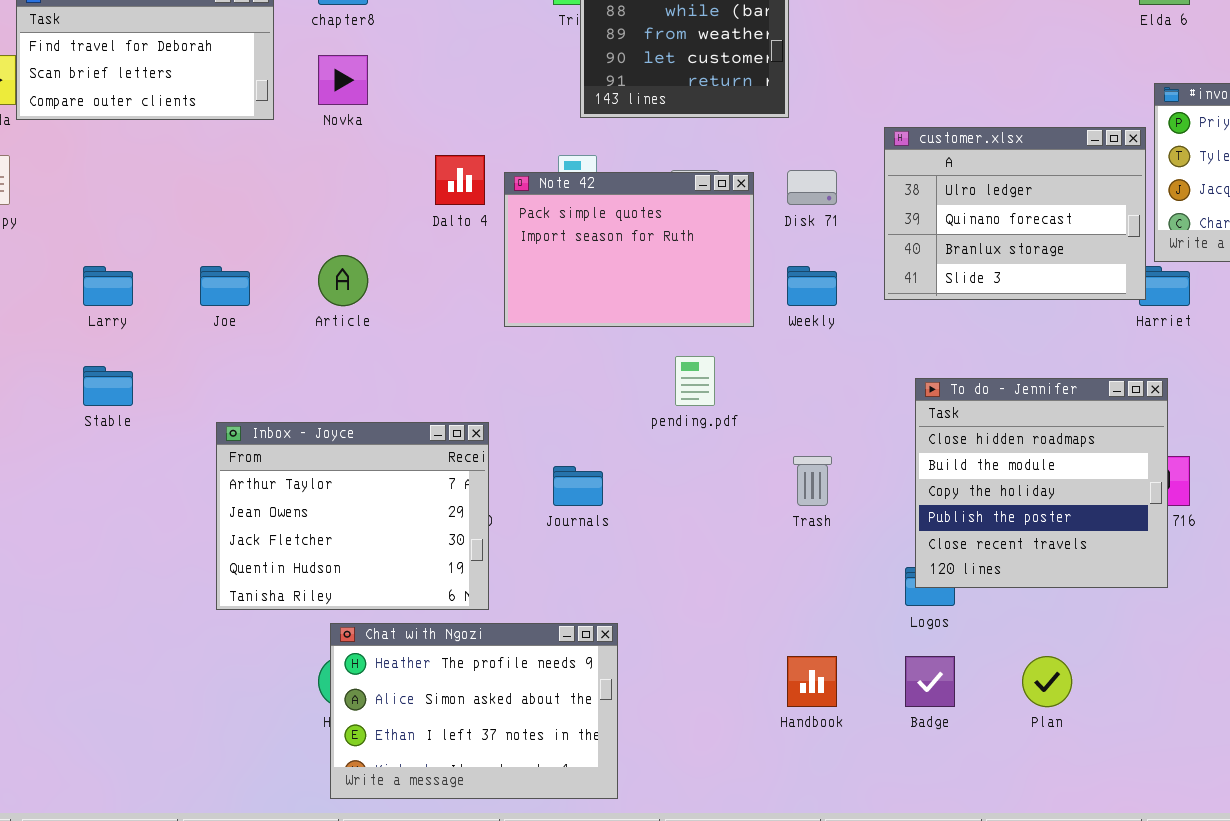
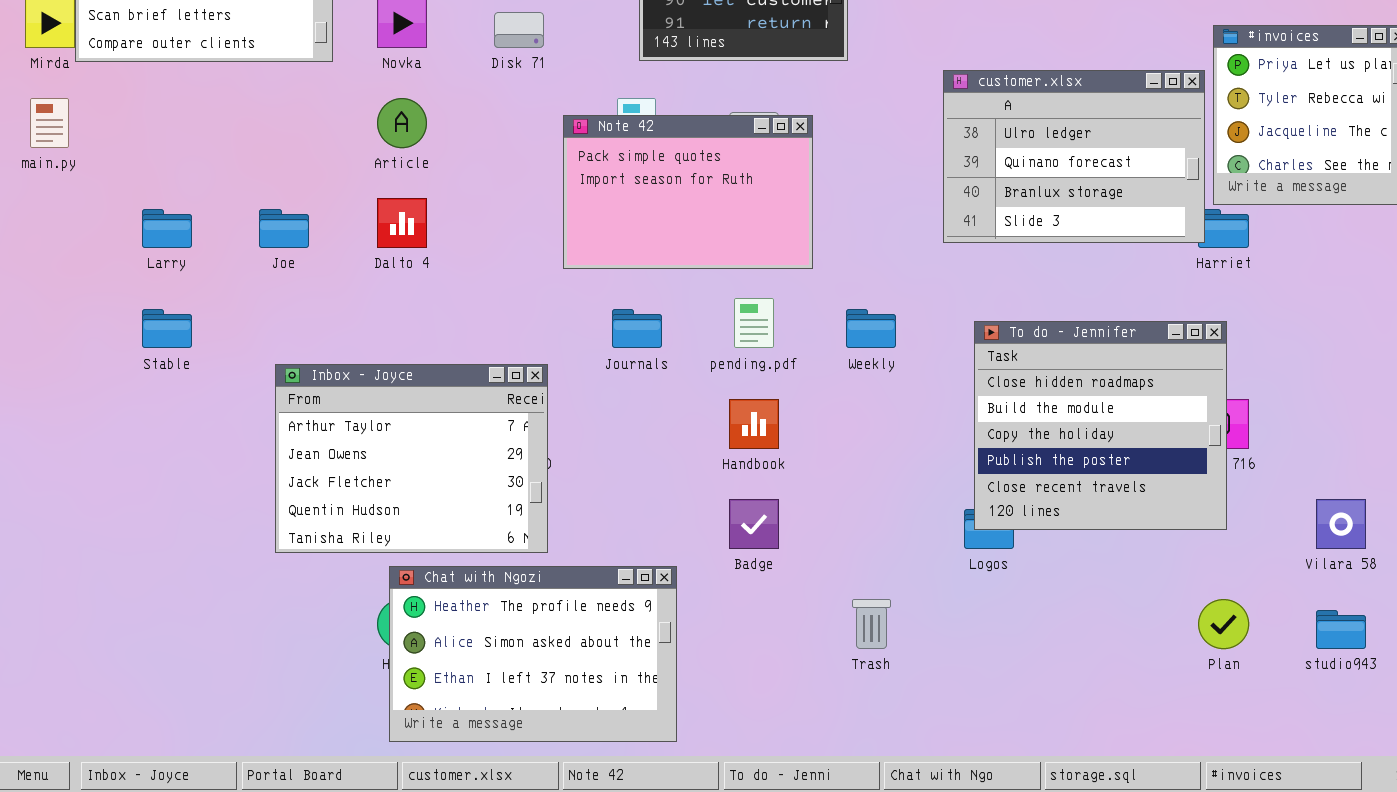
Dalto 4: [435,155,485,205] -> [377,198,427,248], moved
Disk 71: [787,170,837,205] -> [494,12,544,48], moved
Article: [318,255,368,306] -> [377,98,427,148], moved
Weekly: [787,266,837,306] -> [846,309,896,348], moved
Trash: [793,456,832,506] -> [852,599,891,649], moved
Journals: [553,466,603,506] -> [612,309,662,348], moved
Handbook: [787,656,837,707] -> [729,399,779,449], moved
Badge: [905,656,955,707] -> [729,499,779,549], moved
Plan: [1022,656,1072,707] -> [1198,599,1249,649], moved

